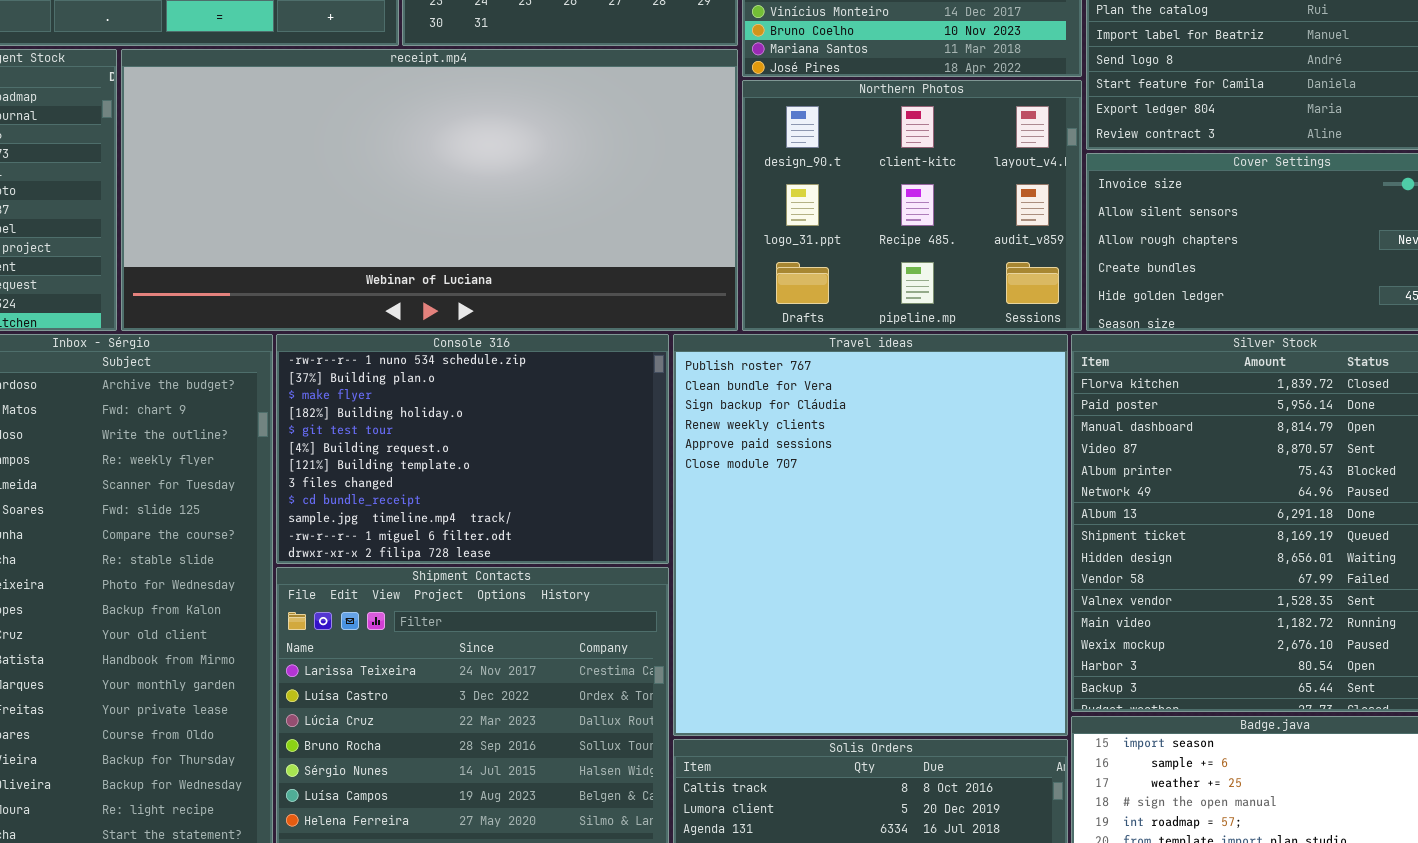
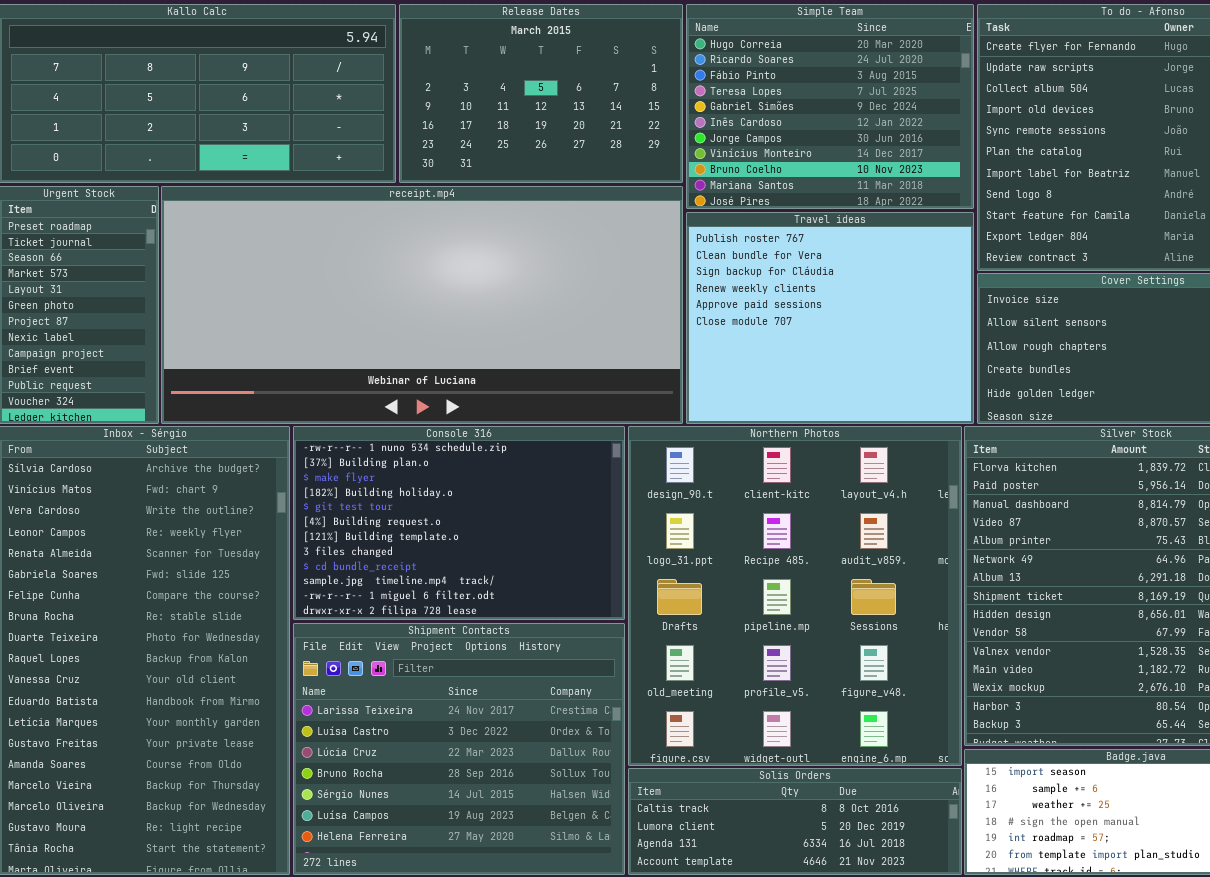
Northern Photos: [742,80,1082,331] -> [628,426,962,766], moved, resized
Travel ideas: [673,334,1068,736] -> [686,212,974,424], moved, resized

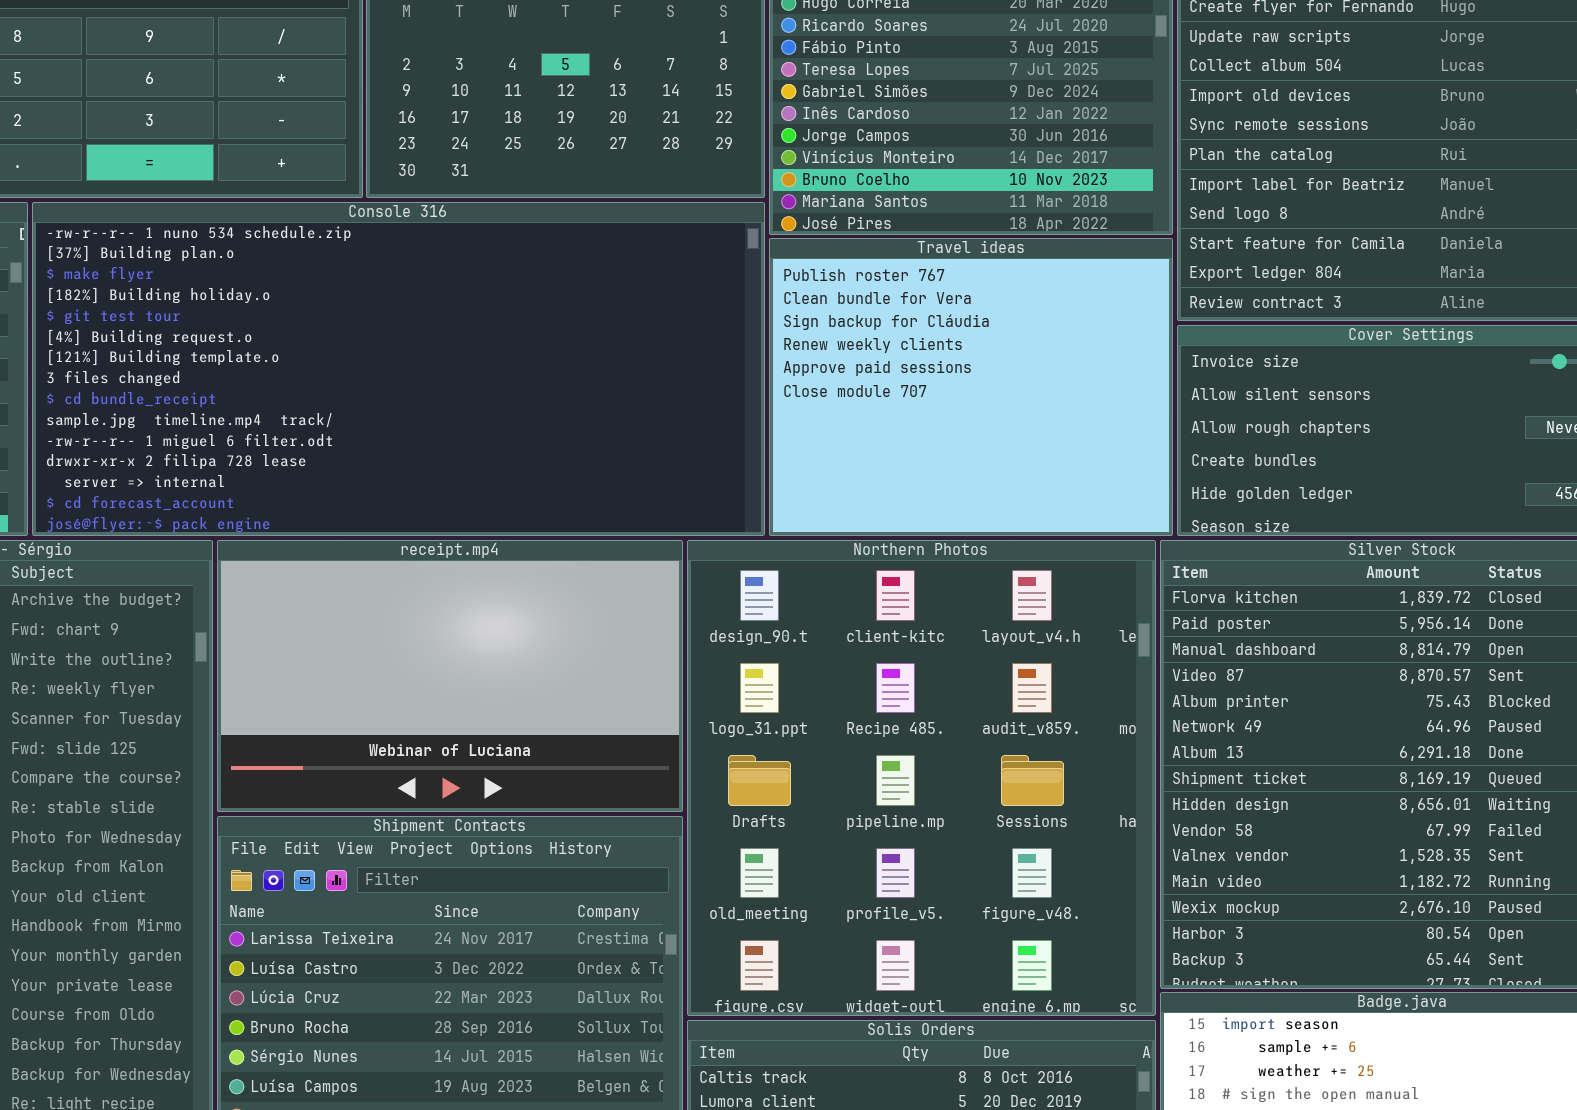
receipt.mp4: [161,186,683,424] -> [217,540,683,812], moved, resized
Console 316: [293,426,625,620] -> [32,202,765,536], moved, resized

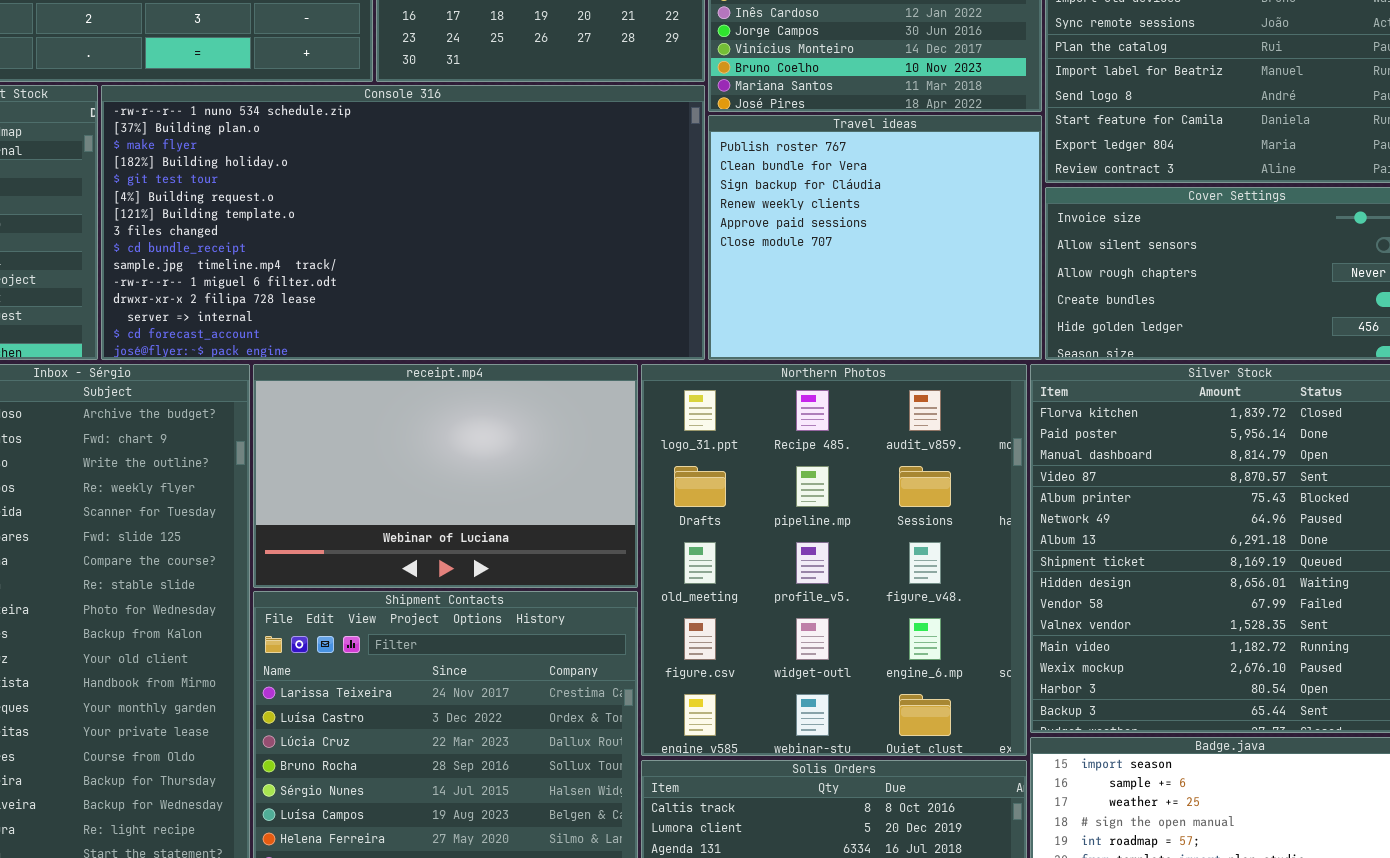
Northern Photos: [687,540,1156,1016] -> [641,364,1027,756], scrolled down 1 row

